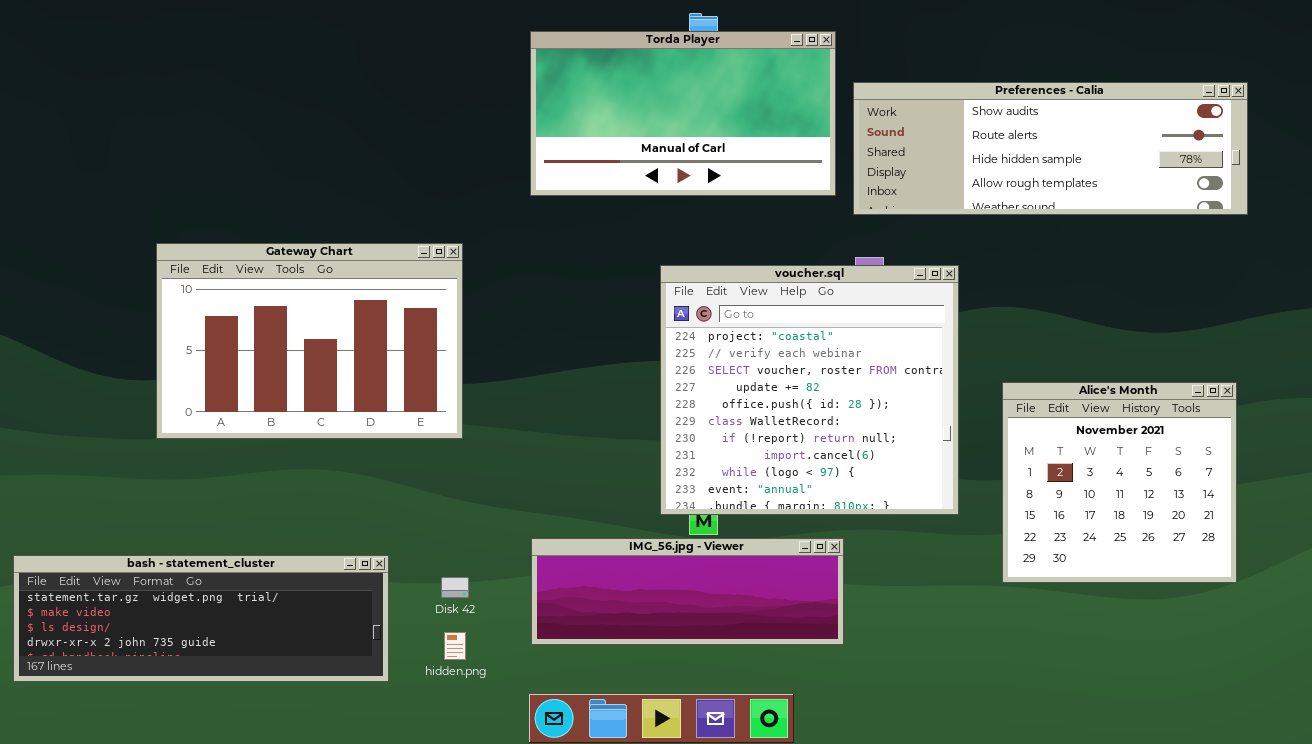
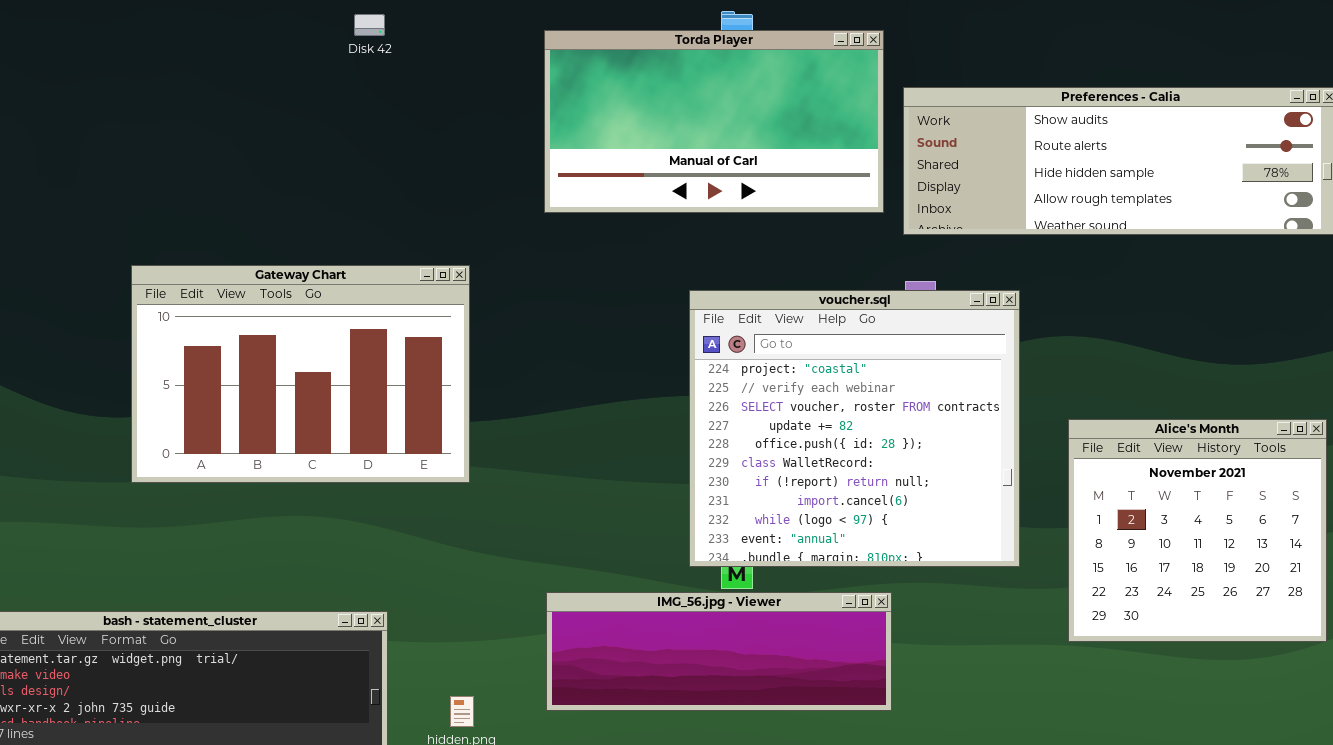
Disk 42: [441,577,469,598] -> [354,14,385,36], moved

